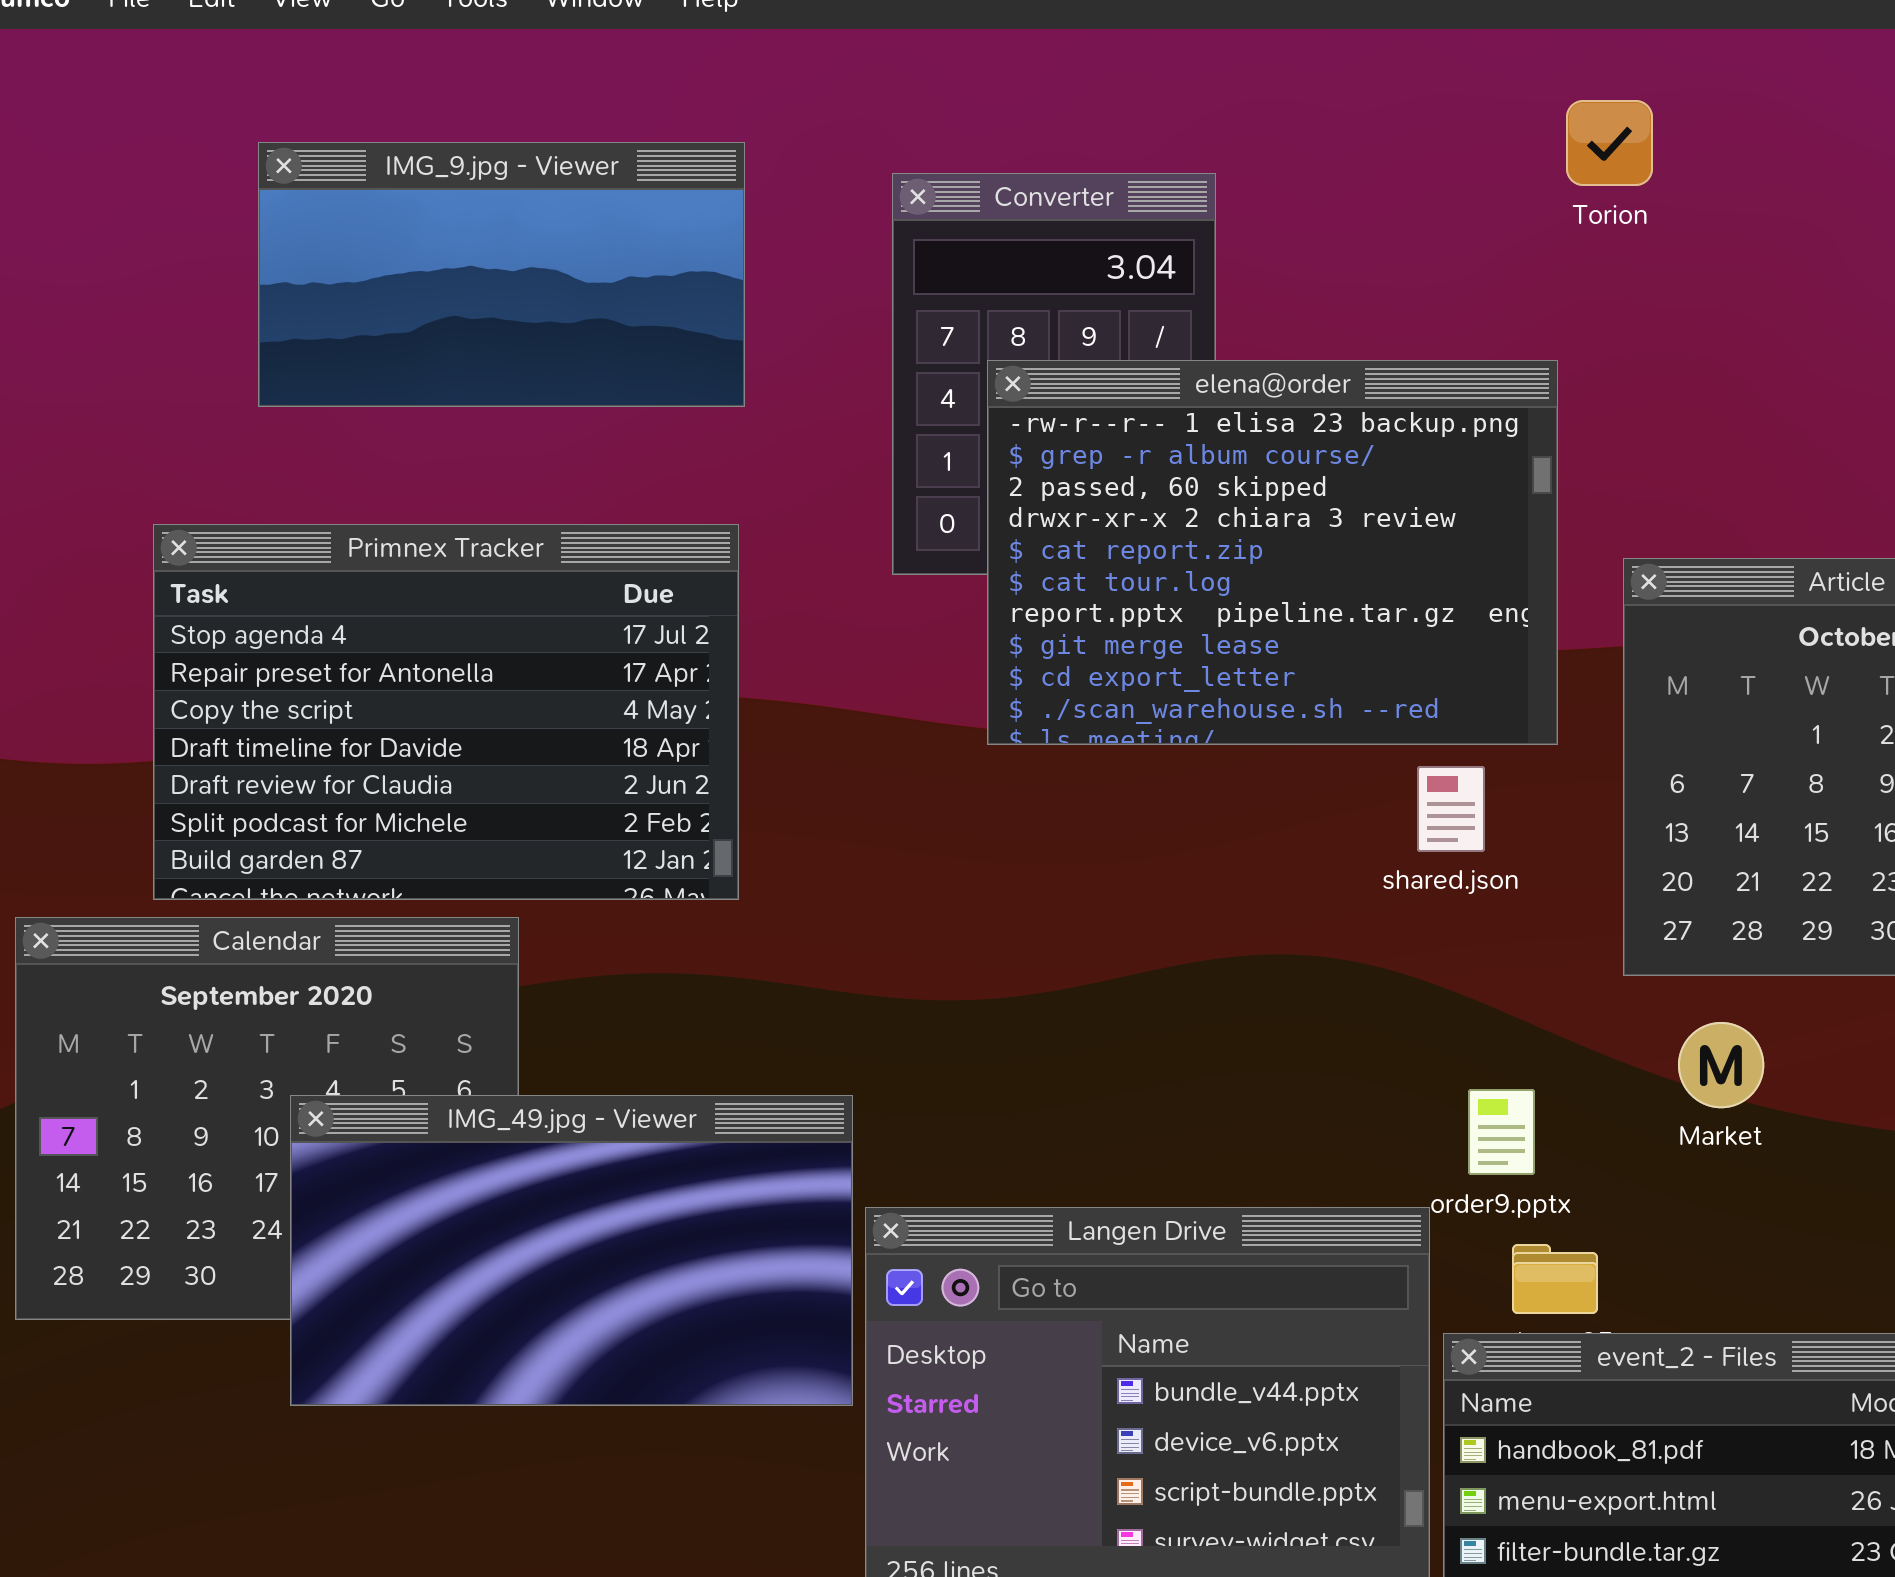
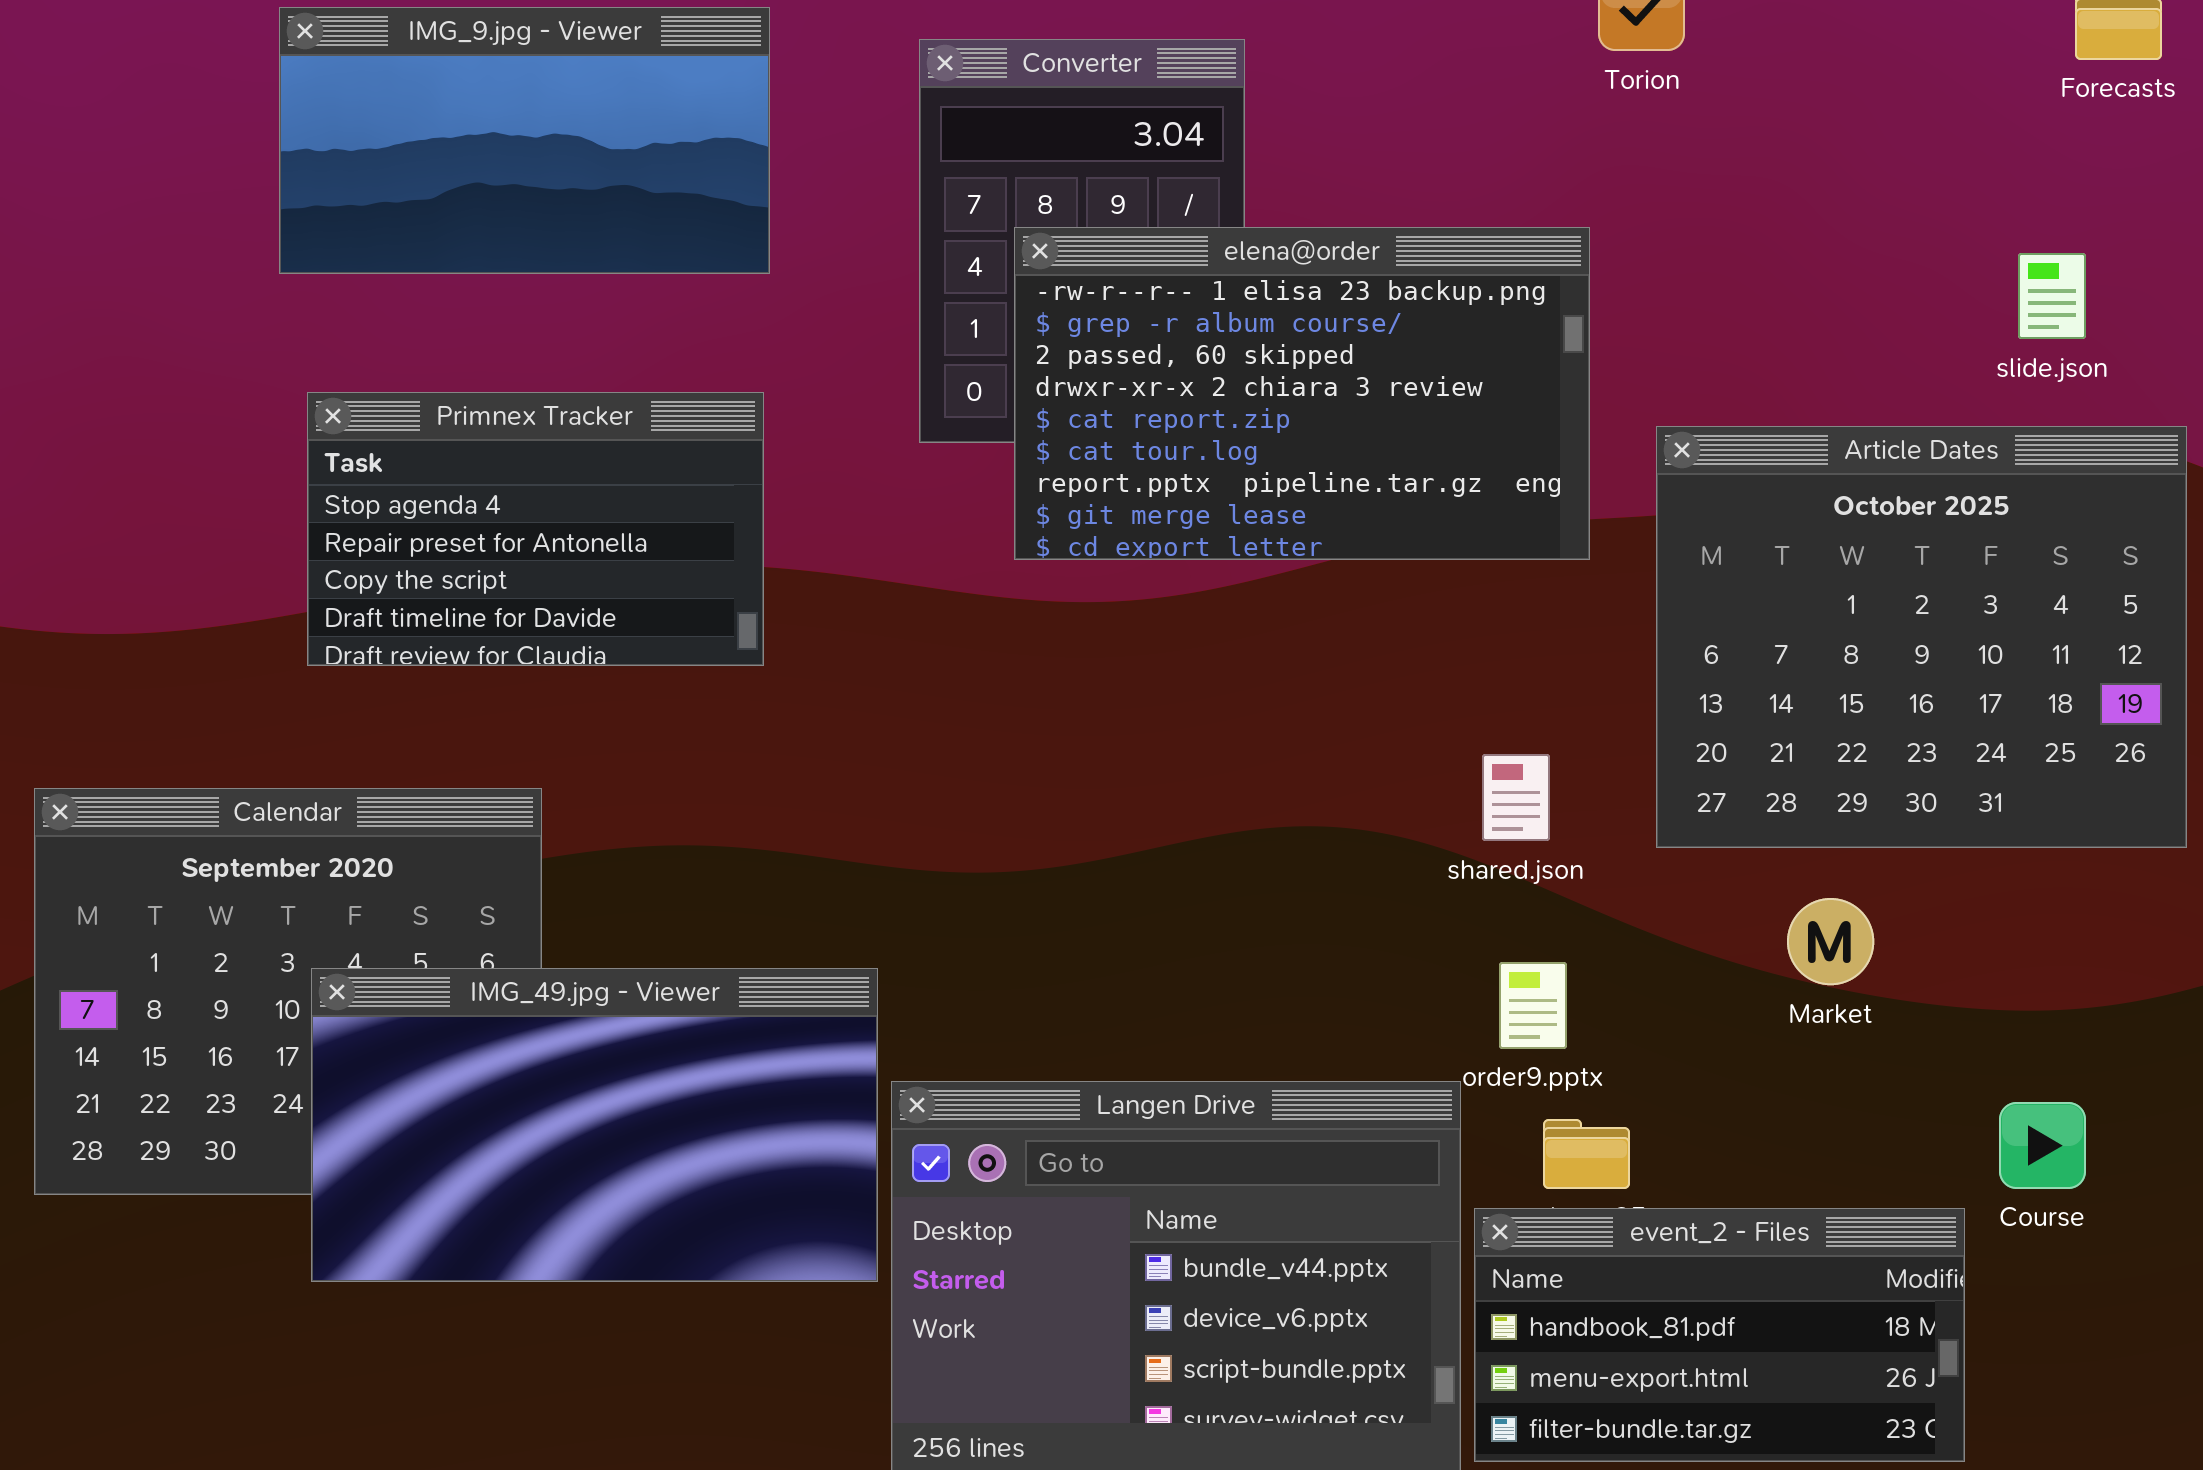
elena@order: [987,360,1558,745] -> [1014,227,1590,560], resized
Primnex Tracker: [153,524,739,900] -> [307,392,764,666], resized
shared.json: [1417,766,1485,852] -> [1482,754,1550,841], moved
Market: [1678,1022,1764,1108] -> [1787,898,1874,985], moved

